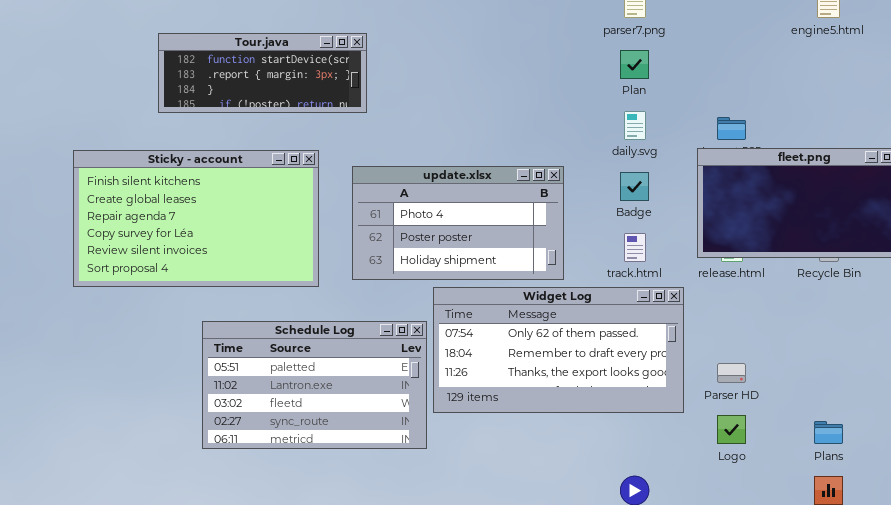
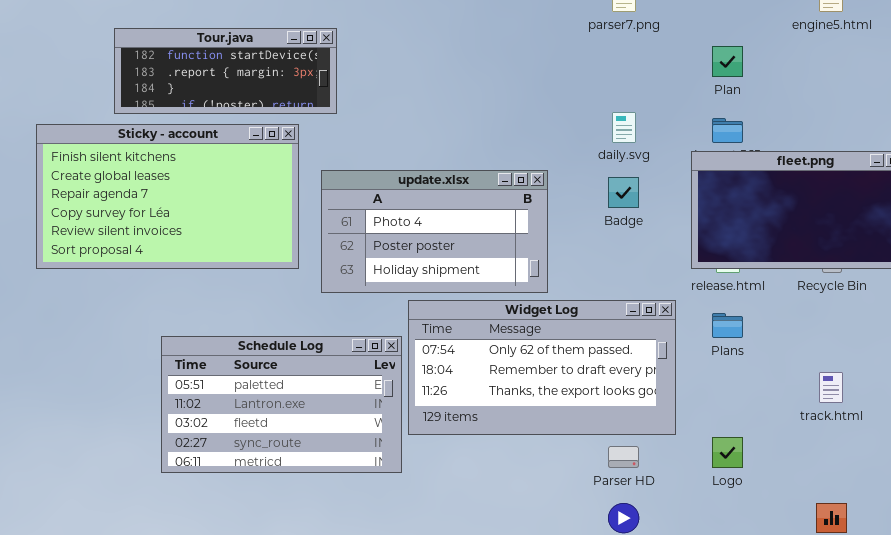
Plan: [620,50,649,79] -> [712,46,743,77], moved
Sticky - account: [73,150,319,287] -> [36,124,299,269], moved
track.html: [624,233,646,262] -> [819,372,843,403], moved
Parser HD: [717,363,746,383] -> [608,446,639,468], moved
Plans: [814,421,843,444] -> [712,313,743,338], moved

